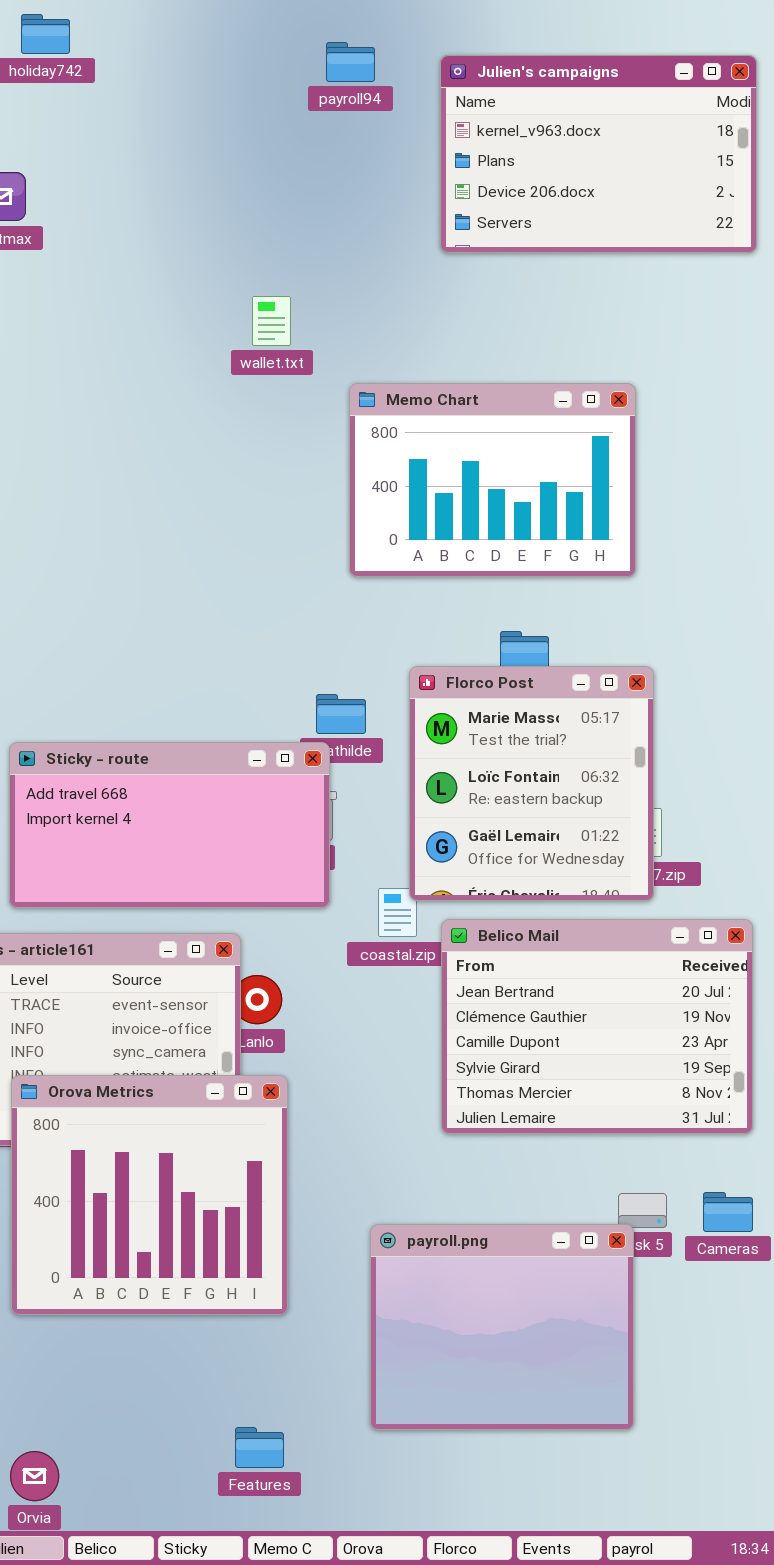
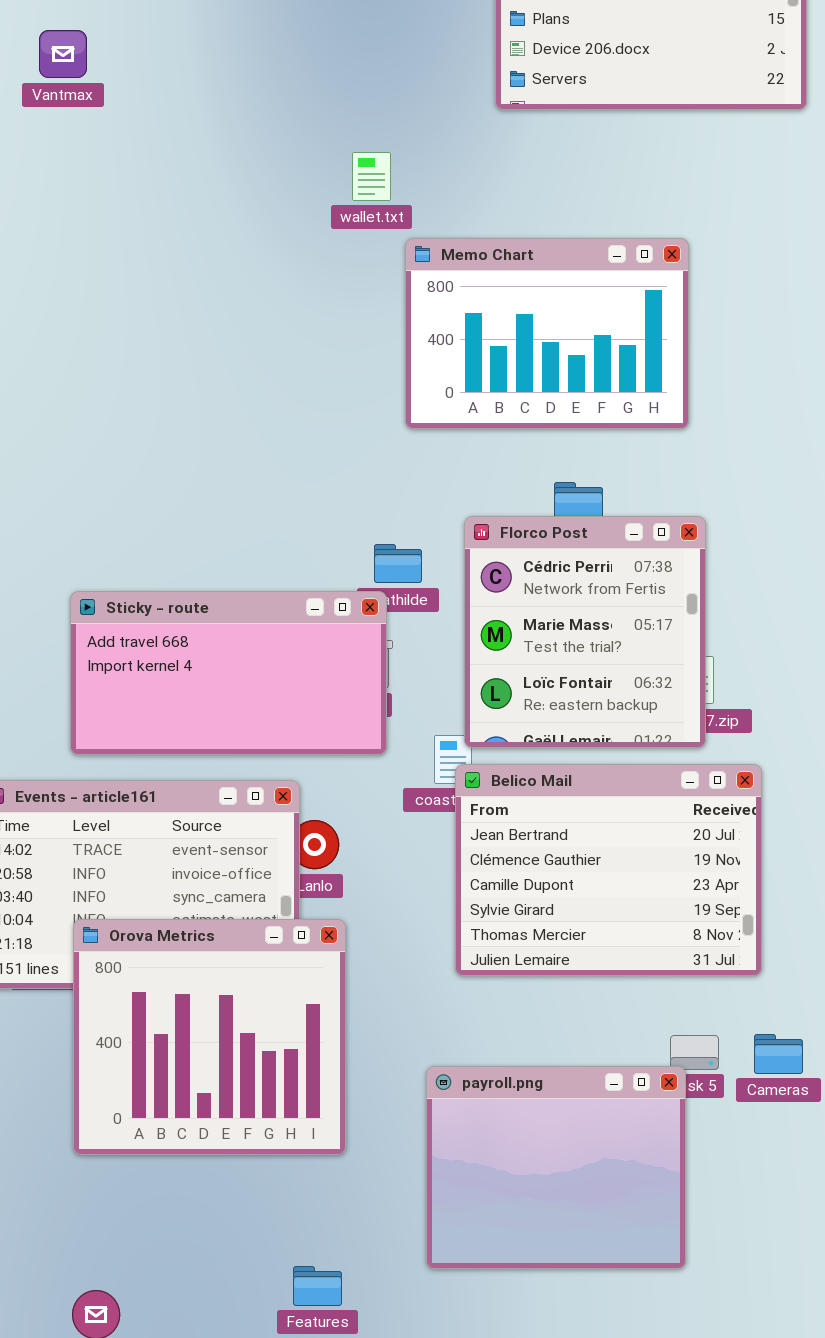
wallet.txt: [252,296,291,346] -> [352,152,391,201], moved
Florco Post: [409,666,654,901] -> [464,516,706,748], scrolled up 1 row
Belico Mail: [441,919,753,1134] -> [455,764,762,976], moved

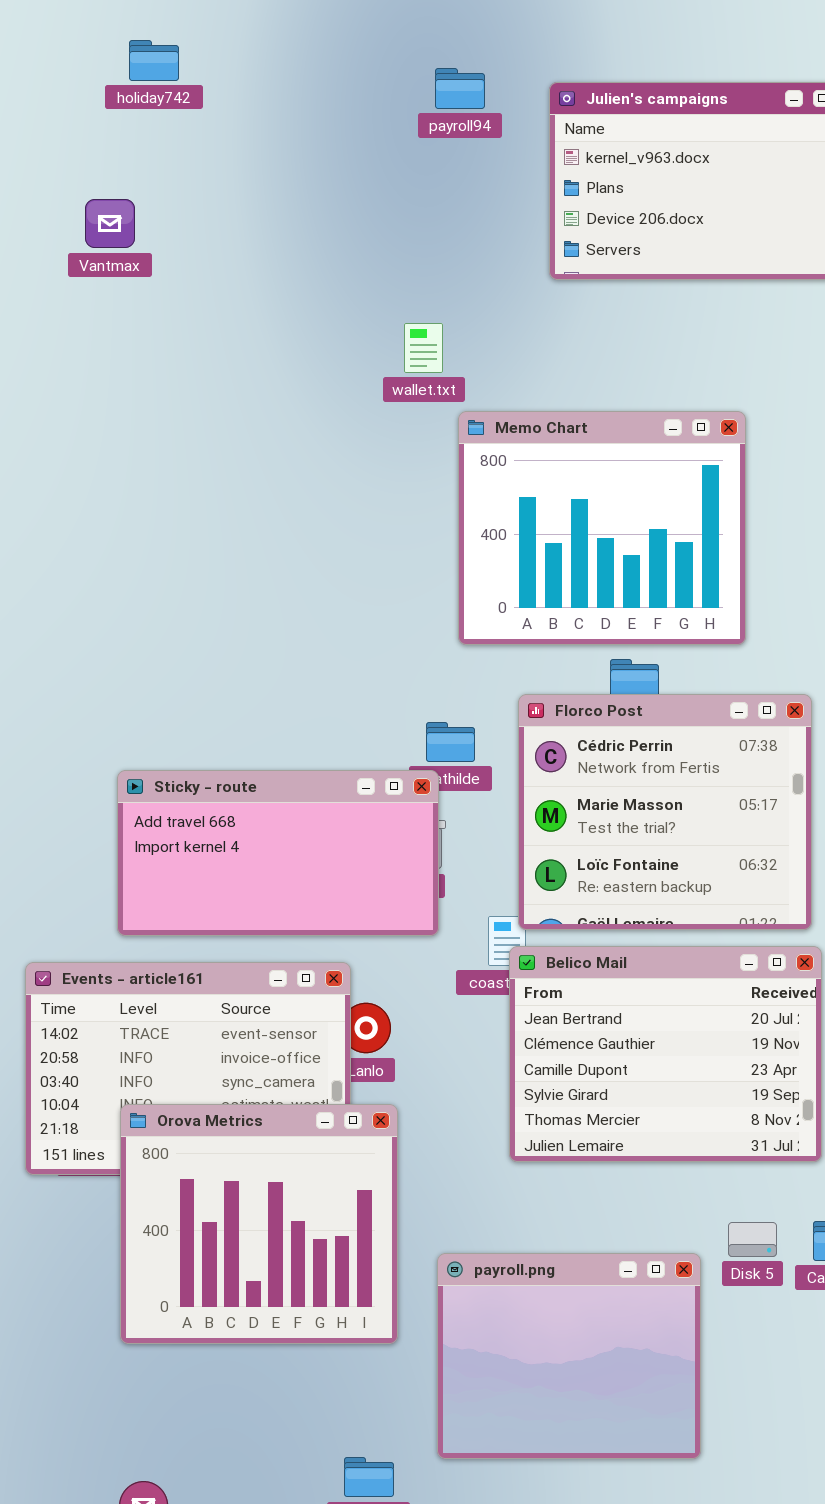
Memo Chart: [405,238,689,429] -> [458,411,746,645], resized
Florco Post: [464,516,706,748] -> [518,694,812,930], resized
payroll.png: [426,1066,686,1269] -> [437,1253,701,1459], moved

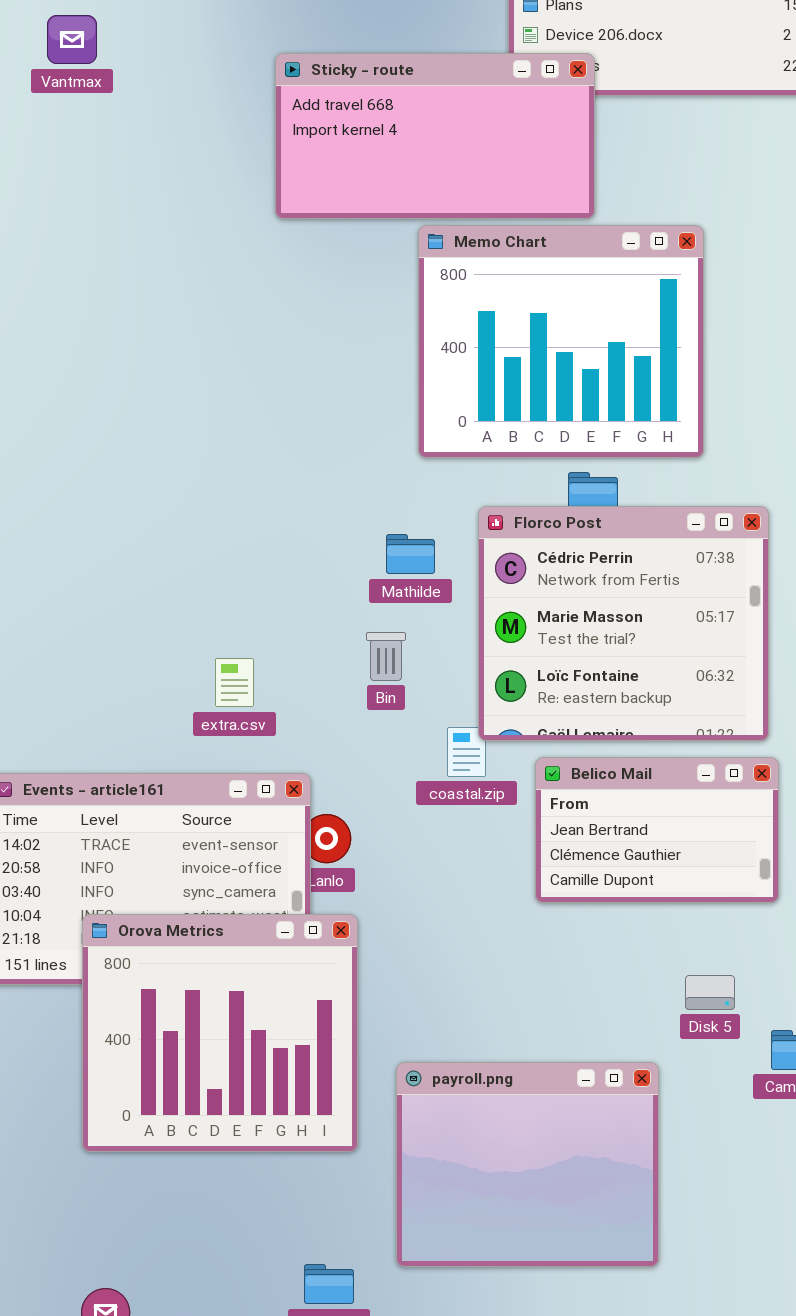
Sticky - route: [117,770,439,936] -> [275,53,595,219], moved
Belico Mail: [509,946,822,1162] -> [535,757,779,903], resized
Disk 5: [728,1222,777,1257] -> [685,975,735,1010], moved

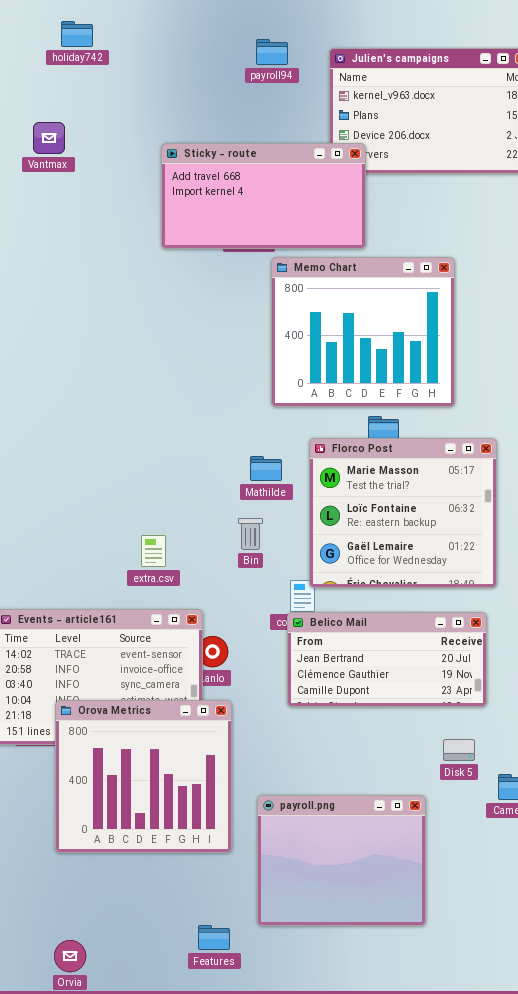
Sticky - route: [275,53,595,219] -> [161,143,366,249], moved
Florco Post: [478,506,769,741] -> [309,438,497,588], scrolled down 1 row
Belico Mail: [535,757,779,903] -> [287,612,487,707], moved, resized

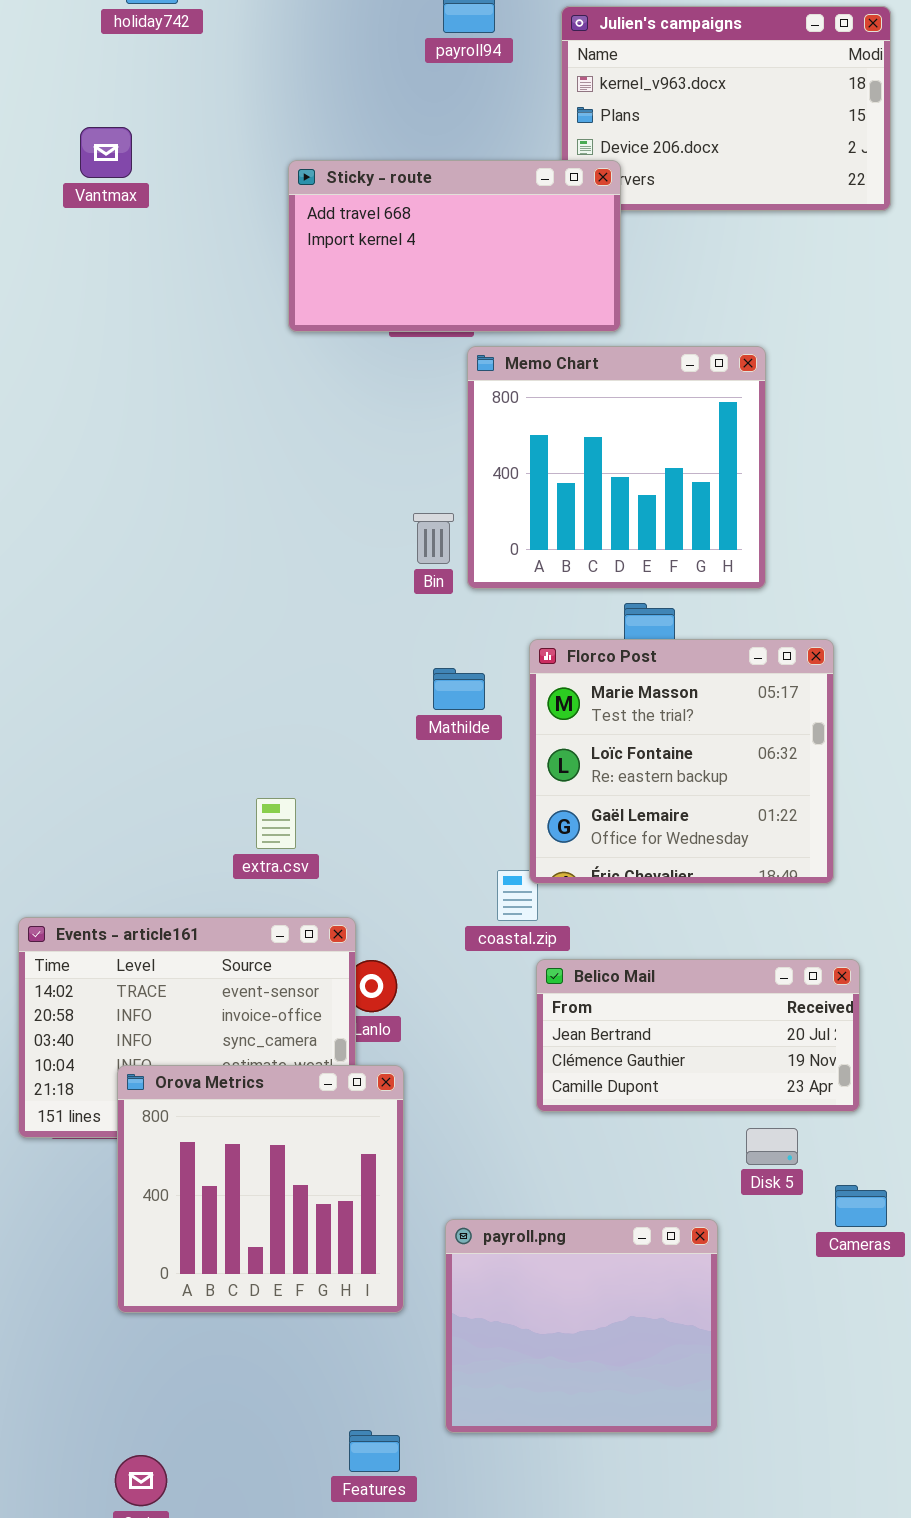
Bin: [238,518,263,550] -> [413,513,454,564], moved
Belico Mail: [287,612,487,707] -> [536,959,860,1112], moved

